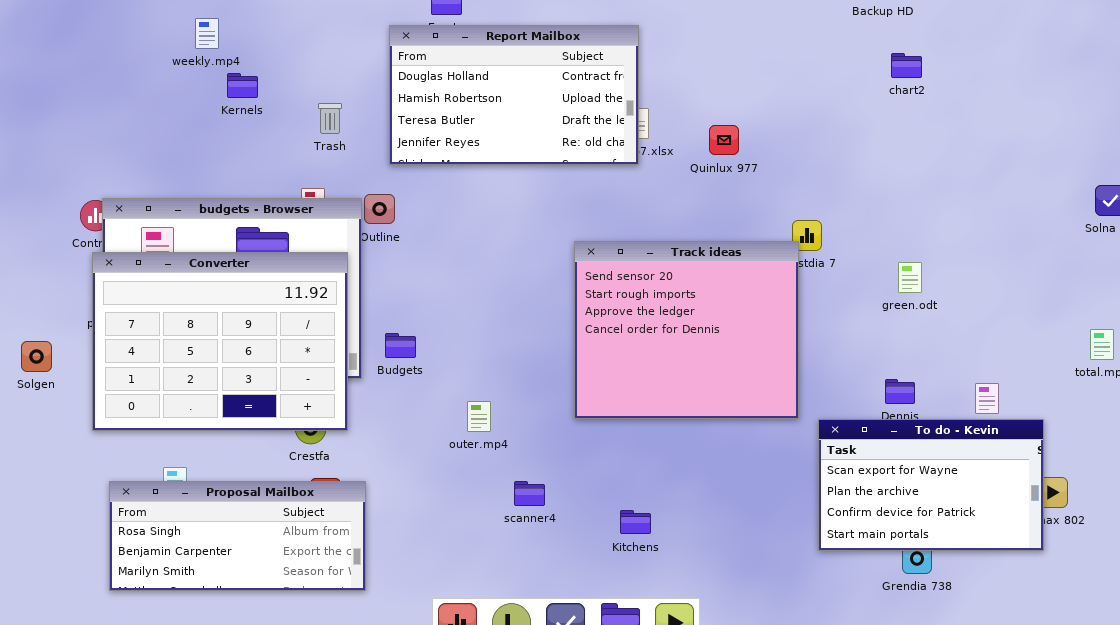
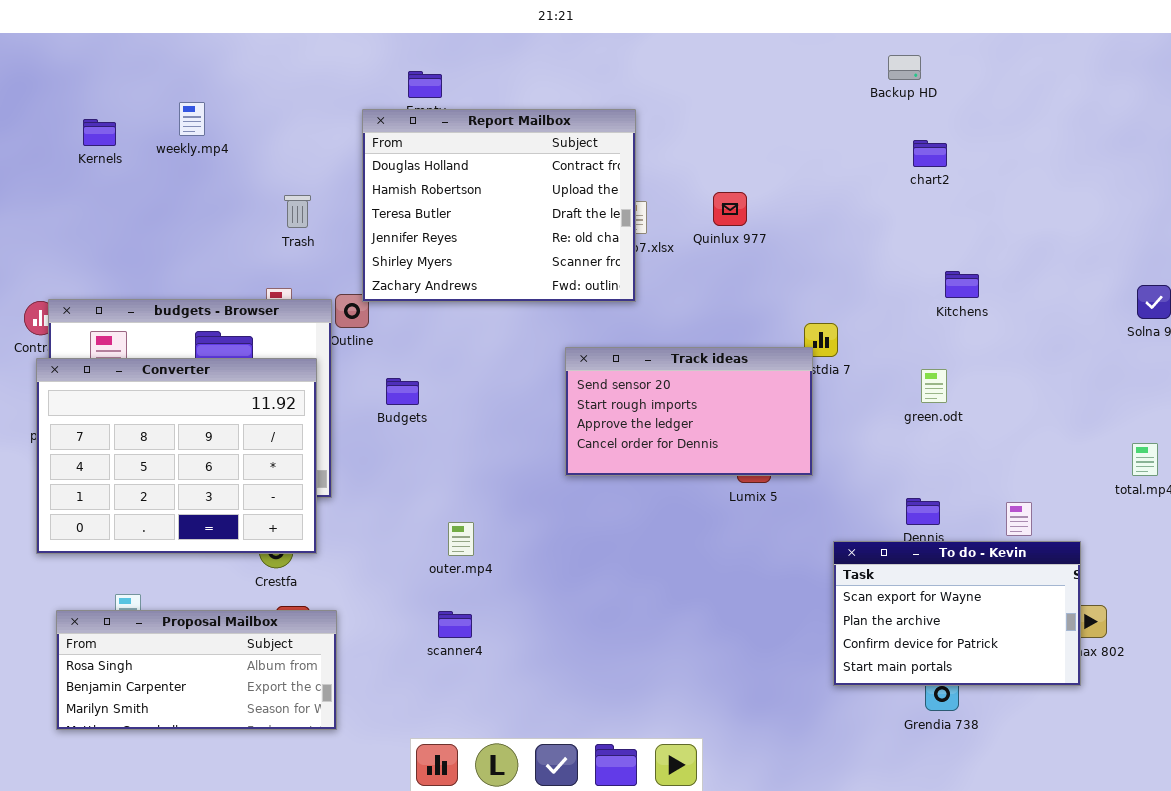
weekly.mp4: [195,18,219,49] -> [179,102,205,136], moved
Report Mailbox: [389,25,639,165] -> [362,109,636,302], resized
Kernels: [227,73,258,98] -> [83,119,116,146], moved
Quinlux 977: [709,125,739,155] -> [713,192,747,226], moved
Track ideas: [574,241,799,419] -> [565,347,813,476], resized
Budgets: [385,333,416,358] -> [386,378,419,405], moved
scanner4: [514,481,545,506] -> [438,611,472,638], moved
Kitchens: [620,510,651,534] -> [945,271,979,298], moved

